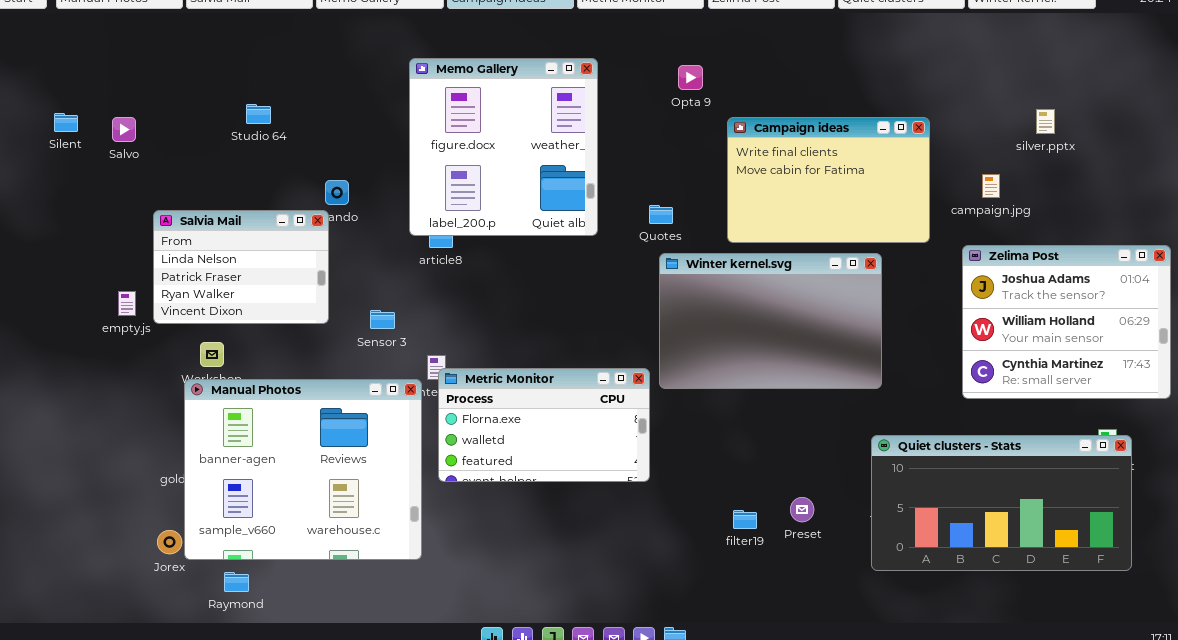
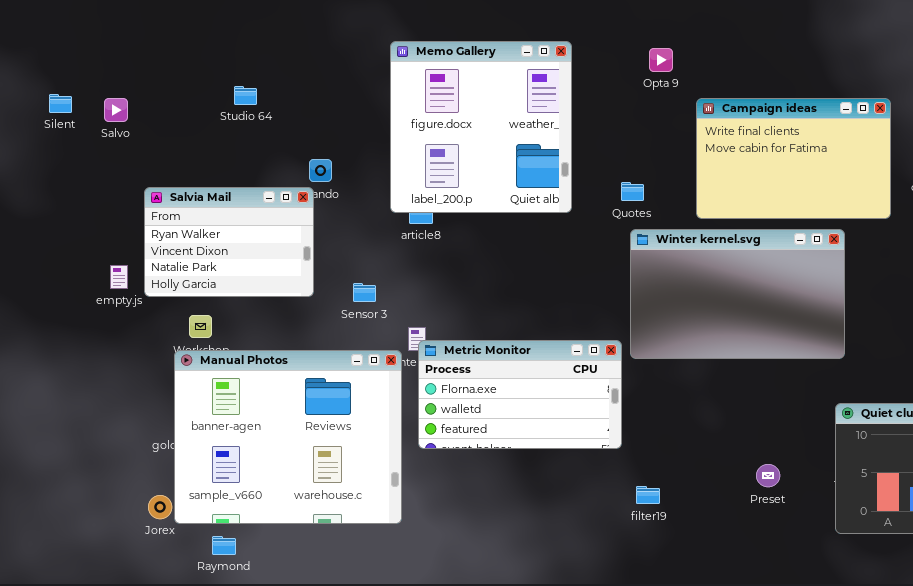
Salvia Mail: [153,210,329,324] -> [144,187,314,297], scrolled down 2 rows
filter19: [733,510,757,529] -> [636,486,660,504], moved

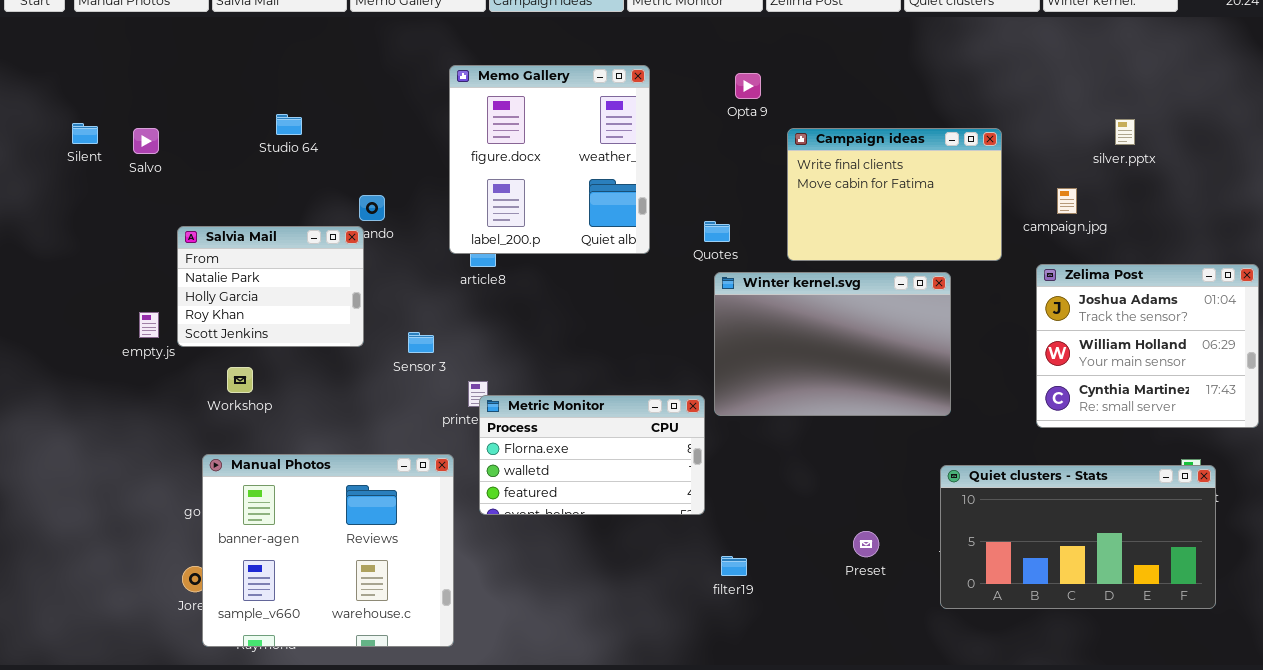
Salvia Mail: [144,187,314,297] -> [177,226,364,347], scrolled down 2 rows
Manual Photos: [174,350,402,524] -> [202,454,454,647], moved

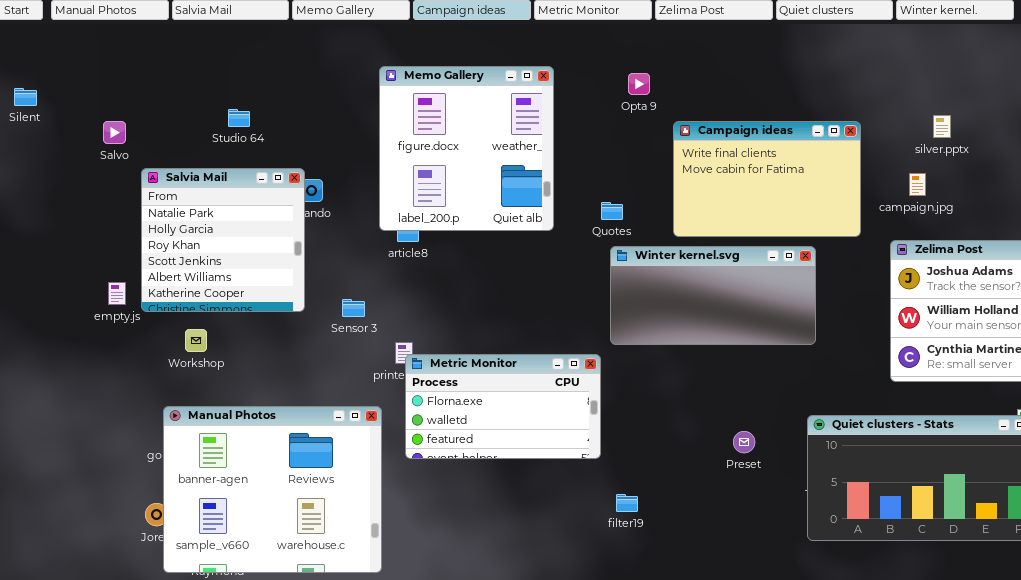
silver.pptx: [1115,119,1135,145] -> [933,115,951,138], moved
Silent: [72,123,98,144] -> [14,88,37,106], moved
Salvia Mail: [177,226,364,347] -> [141,168,305,312], resized
Winter kernel.svg: [714,272,951,416] -> [610,246,816,345], resized
Preset: [853,531,879,557] -> [733,431,755,453], moved

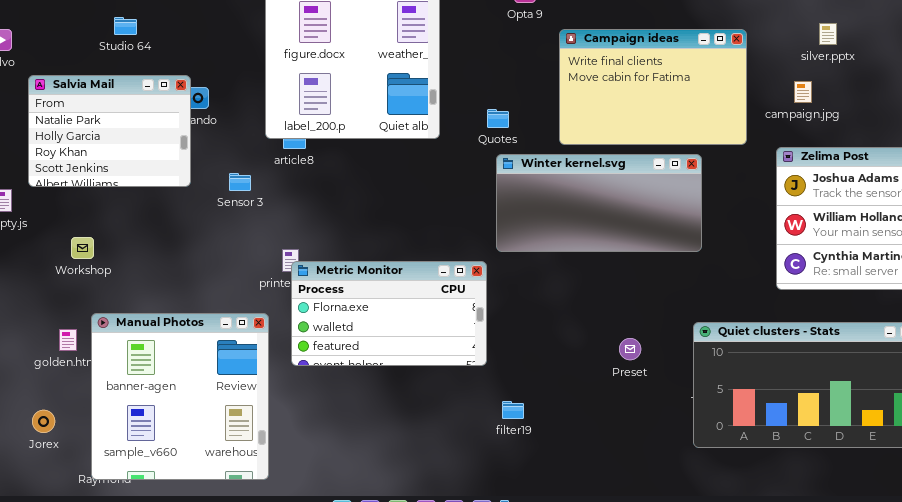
Salvia Mail: [141,168,305,312] -> [28,75,191,187], resized
Sensor 3: [342,299,365,317] -> [229,173,251,191], moved
Manual Photos: [163,406,382,573] -> [91,313,269,480], resized

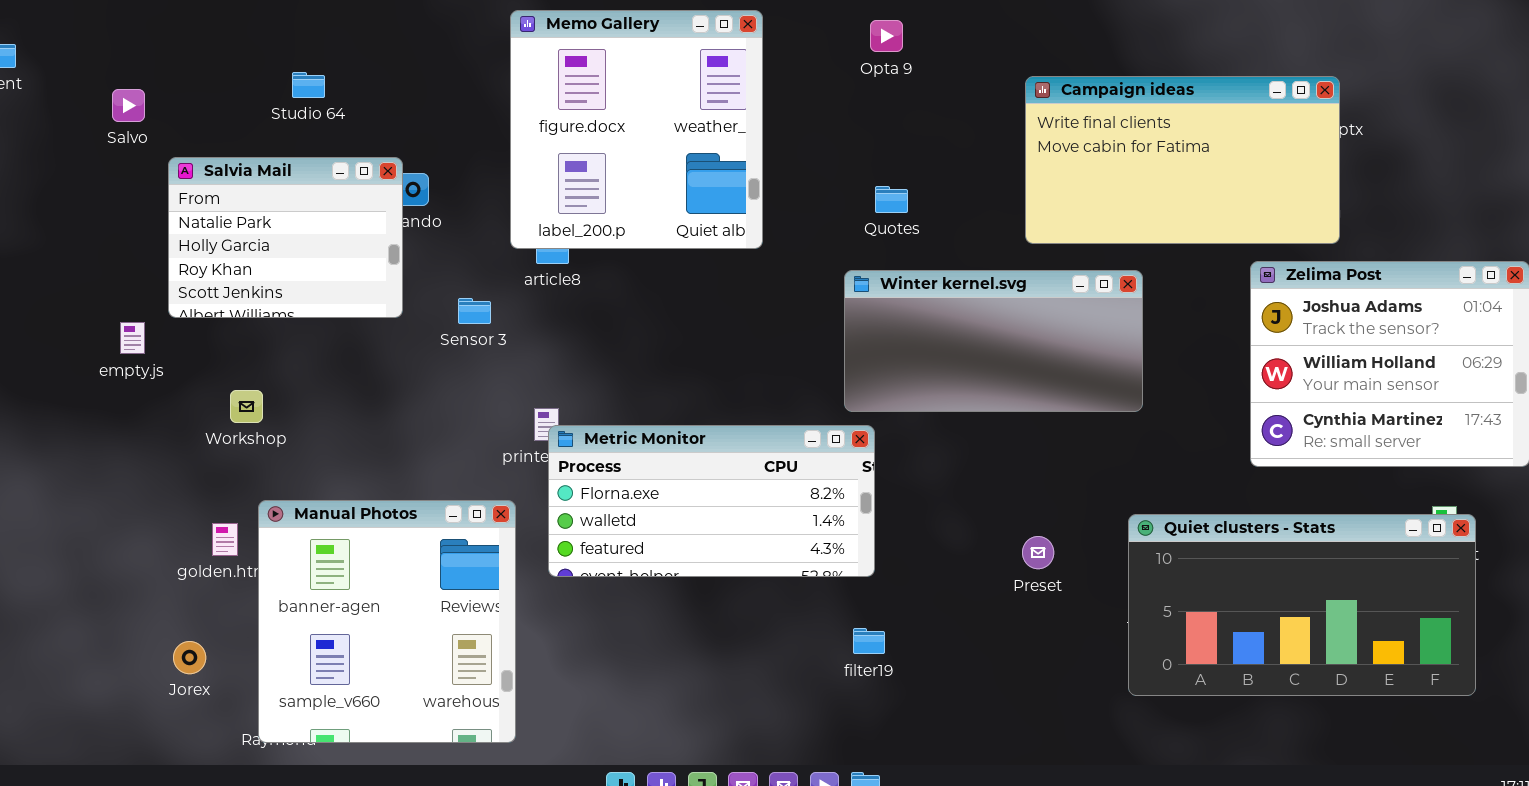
Campaign ideas: [559,29,747,145] -> [1025,76,1340,244], moved, resized
Quotes: [487,109,509,128] -> [875,186,908,213], moved
Metric Monitor: [291,261,487,366] -> [548,425,875,577], resized

